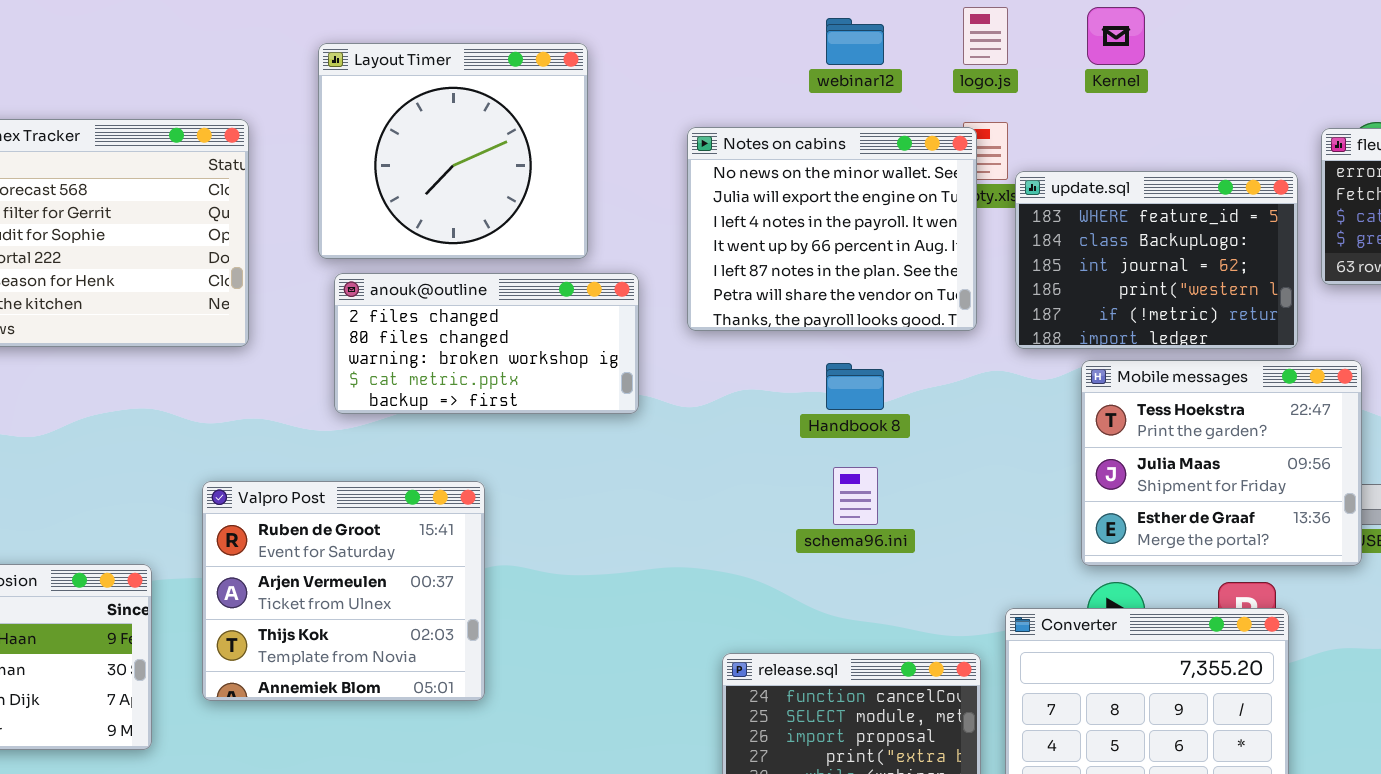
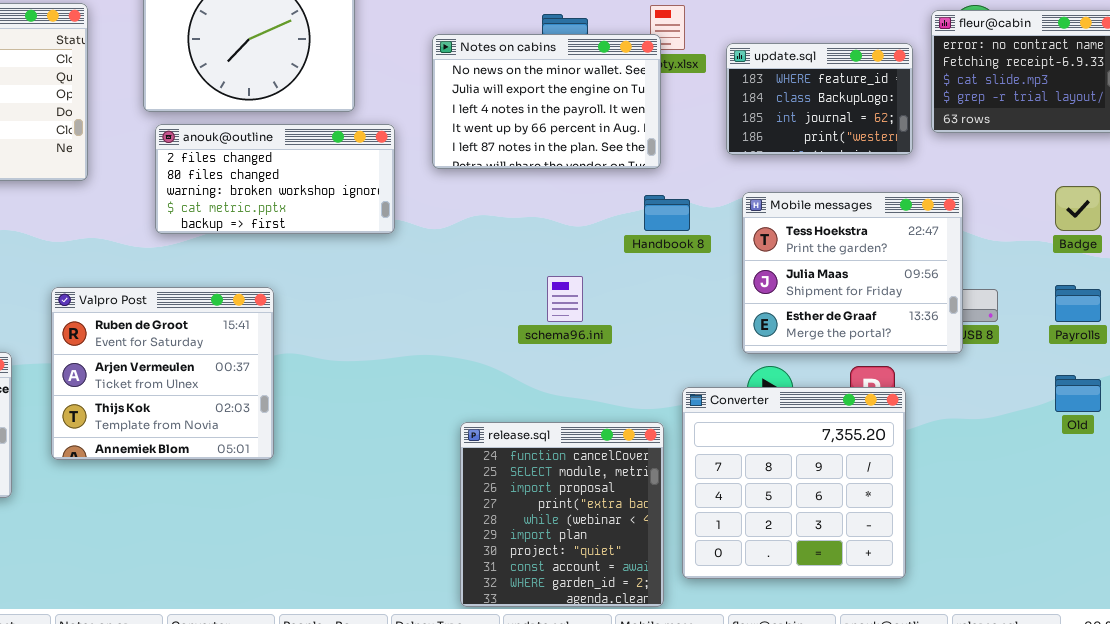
Notes on cabins: [687,127,977,331] -> [432,34,661,169], resized
update.sql: [1015,171,1298,349] -> [726,43,913,155], resized
Handbook 8: [826,363,884,410] -> [644,195,690,231], moved

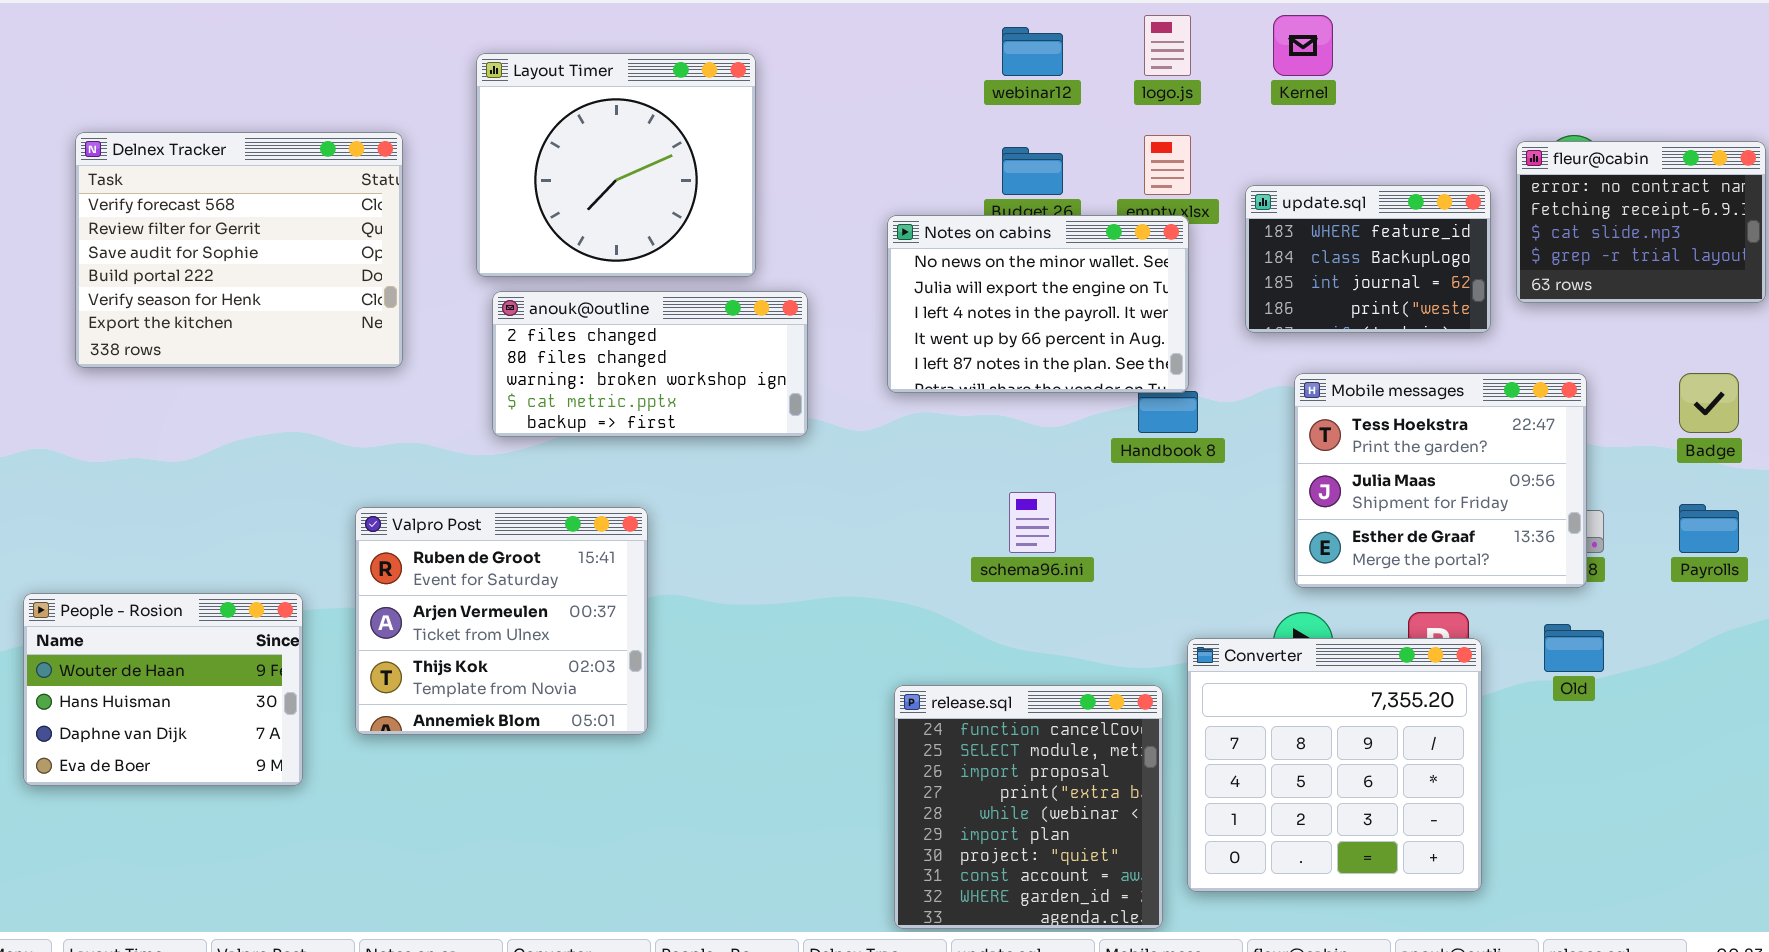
Notes on cabins: [432,34,661,169] -> [887,215,1189,393], moved
Mobile messages: [742,192,963,354] -> [1294,373,1587,588], moved
Old: [1055,375,1101,412] -> [1544,624,1604,672], moved

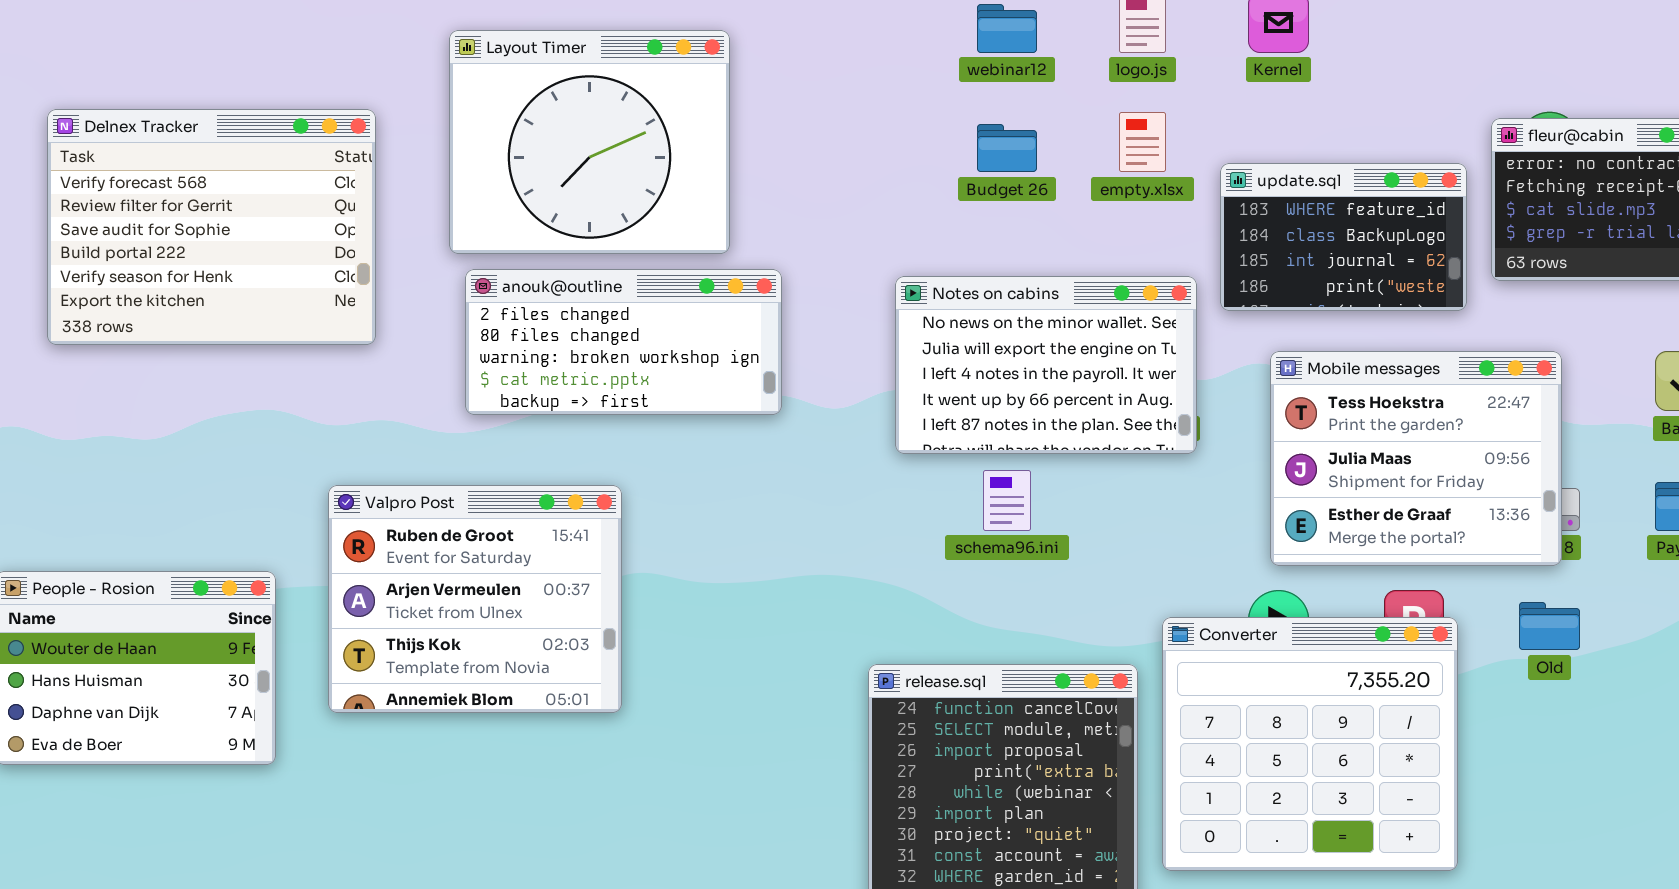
Notes on cabins: [887,215,1189,393] -> [895,276,1197,454], moved

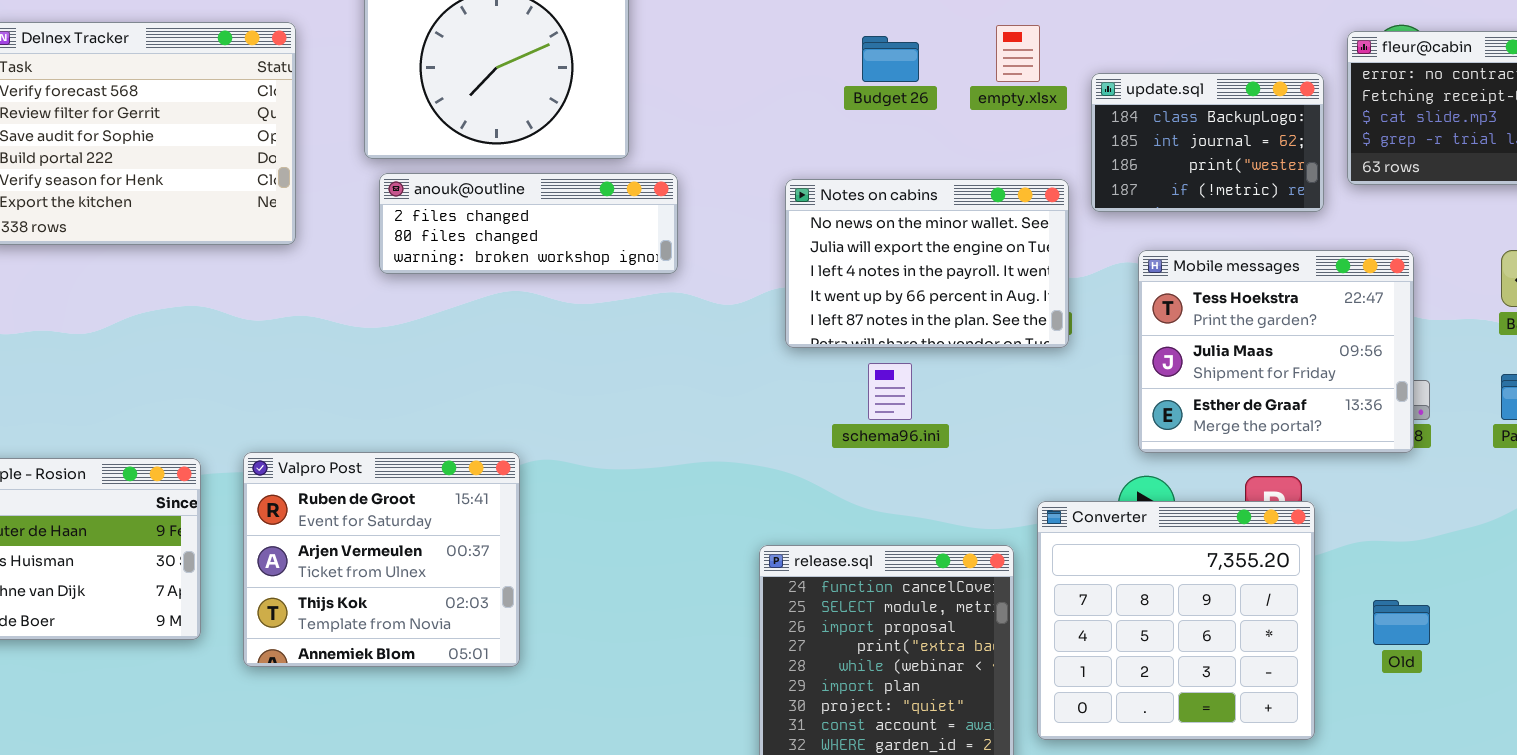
update.sql: [1220,163,1467,311] -> [1091,73,1324,212], scrolled down 1 row
anouk@outline: [465,269,782,415] -> [379,173,678,274], resized
Valpro Post: [328,485,622,713] -> [243,452,520,667], moved
Old: [1519,602,1580,650] -> [1373,600,1430,645], moved

